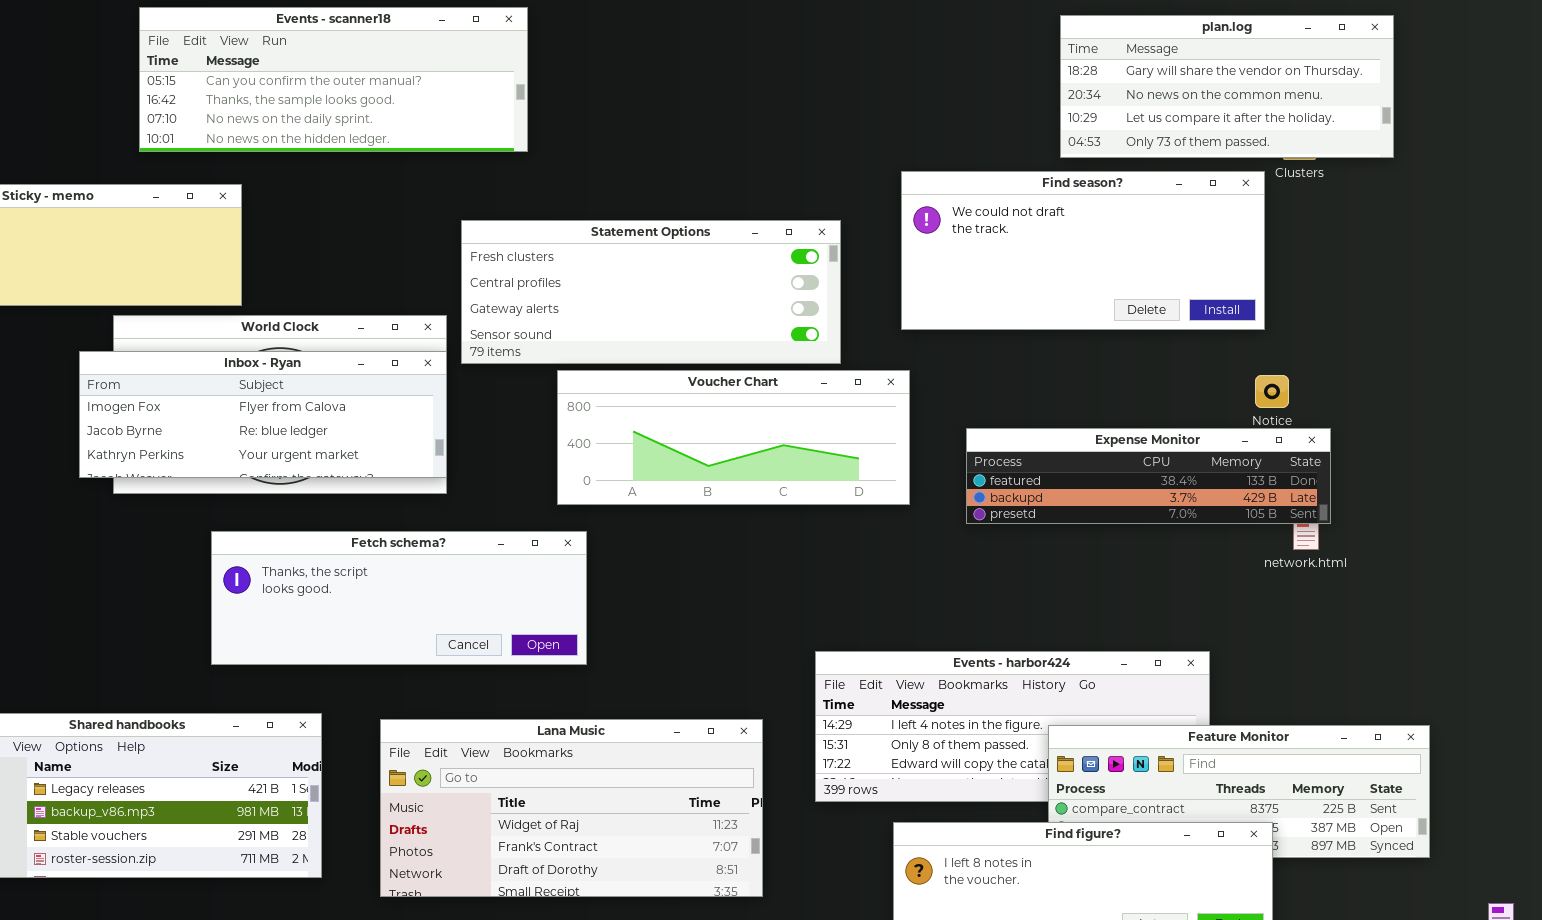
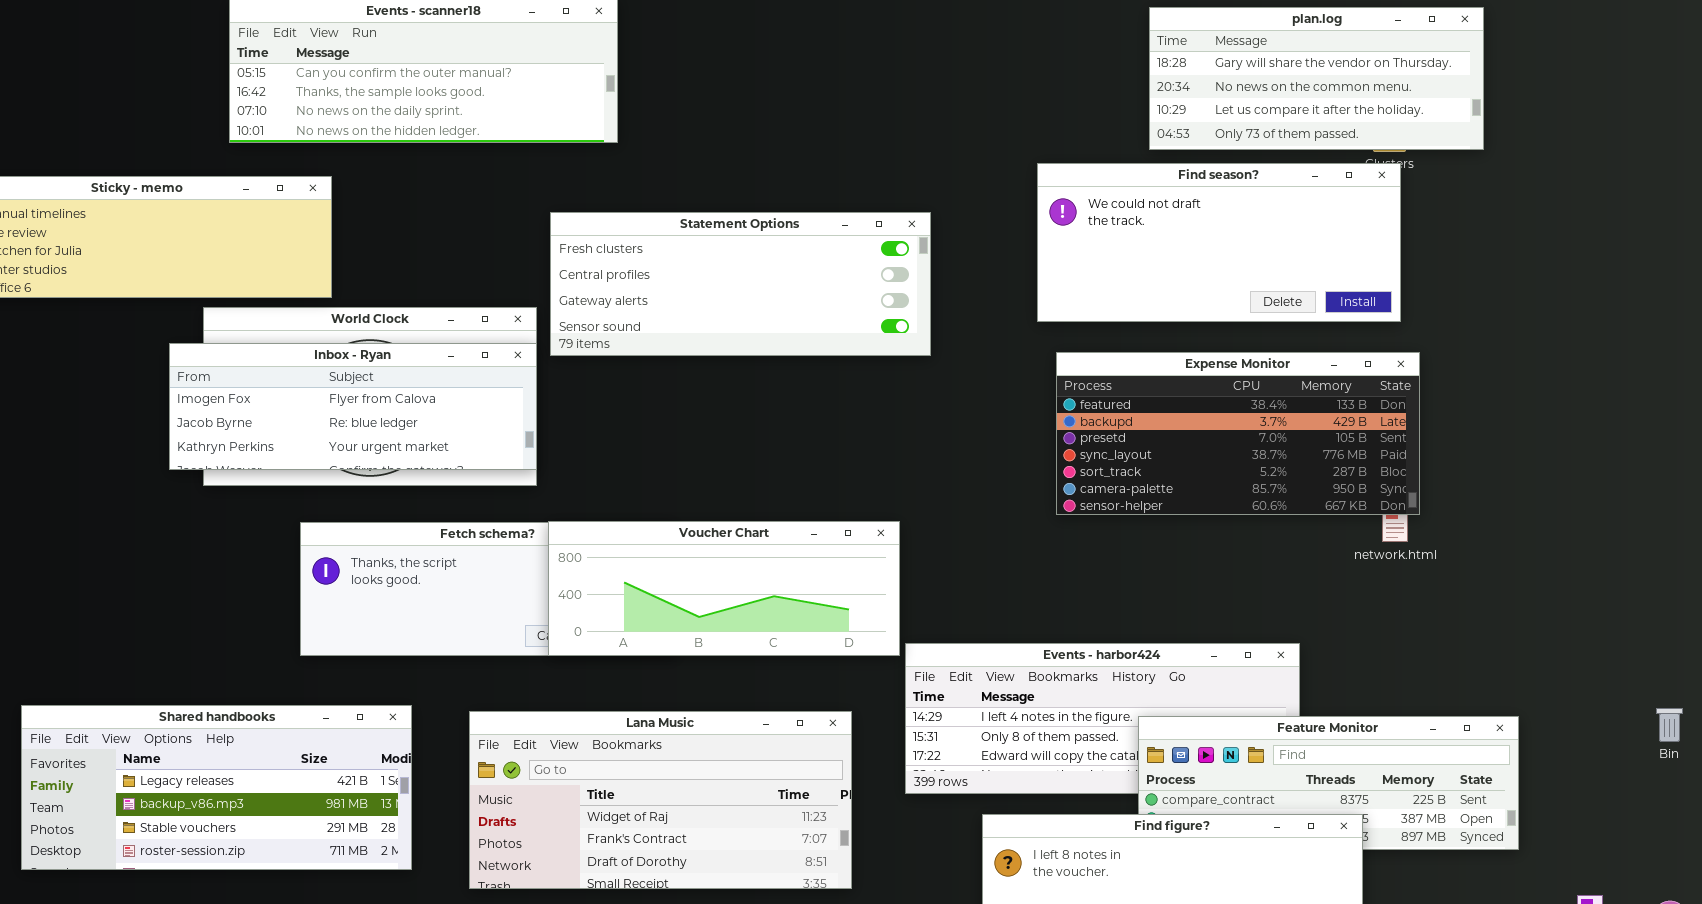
Find season?: [901,171,1265,330] -> [1037,163,1401,322], moved
Voucher Chart: [557,370,910,505] -> [548,521,900,656], moved
Expense Monitor: [966,428,1331,524] -> [1056,352,1420,515], resized

